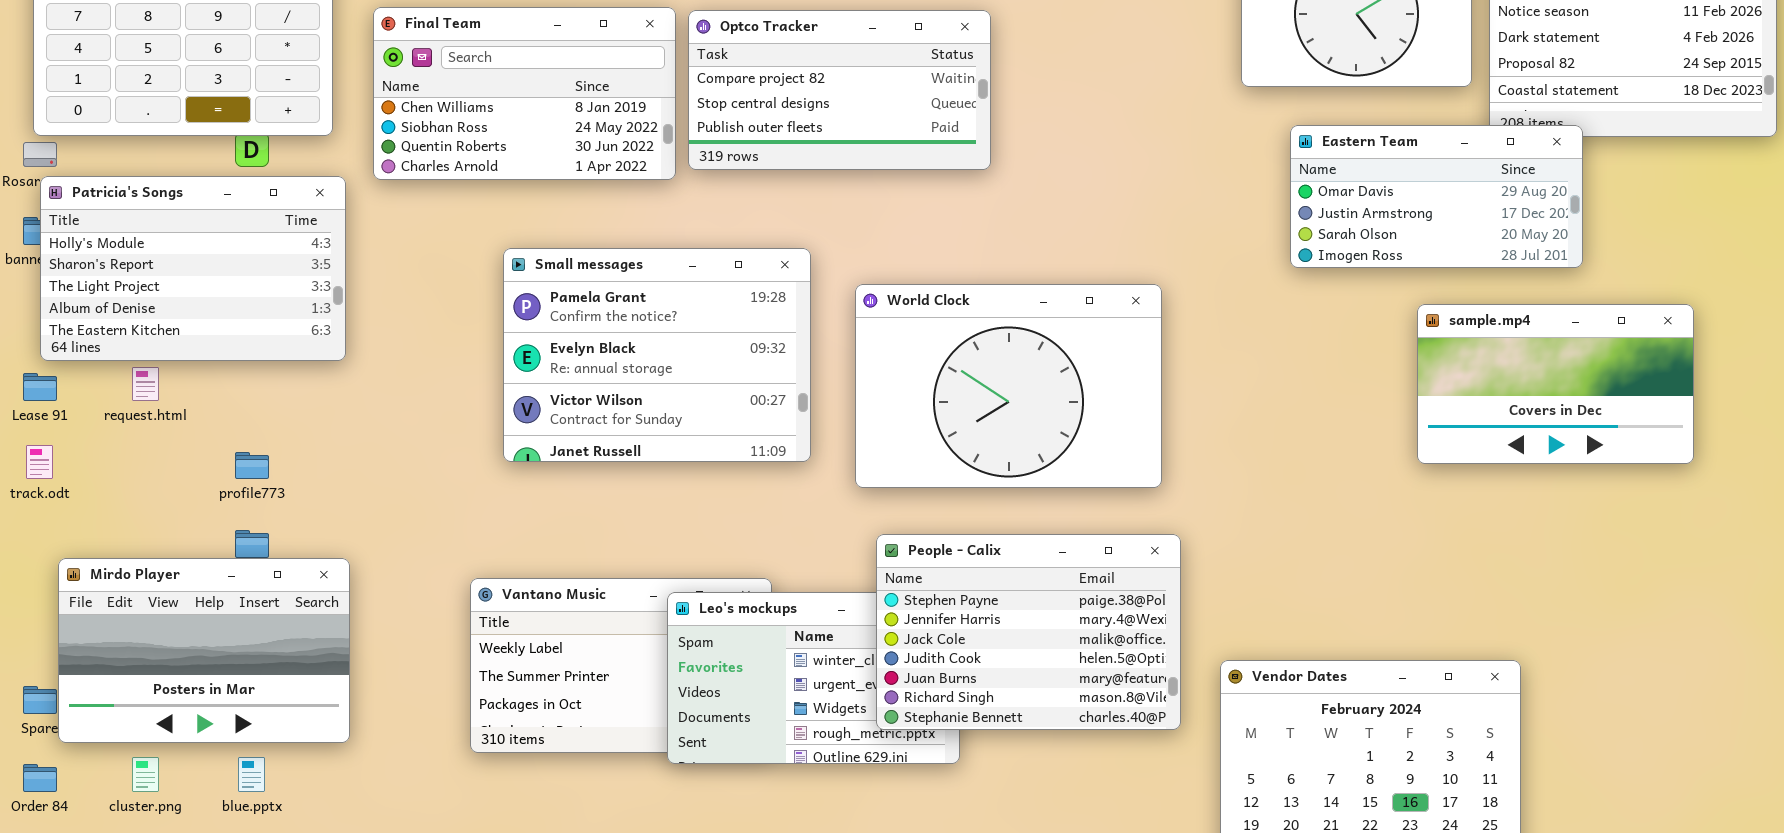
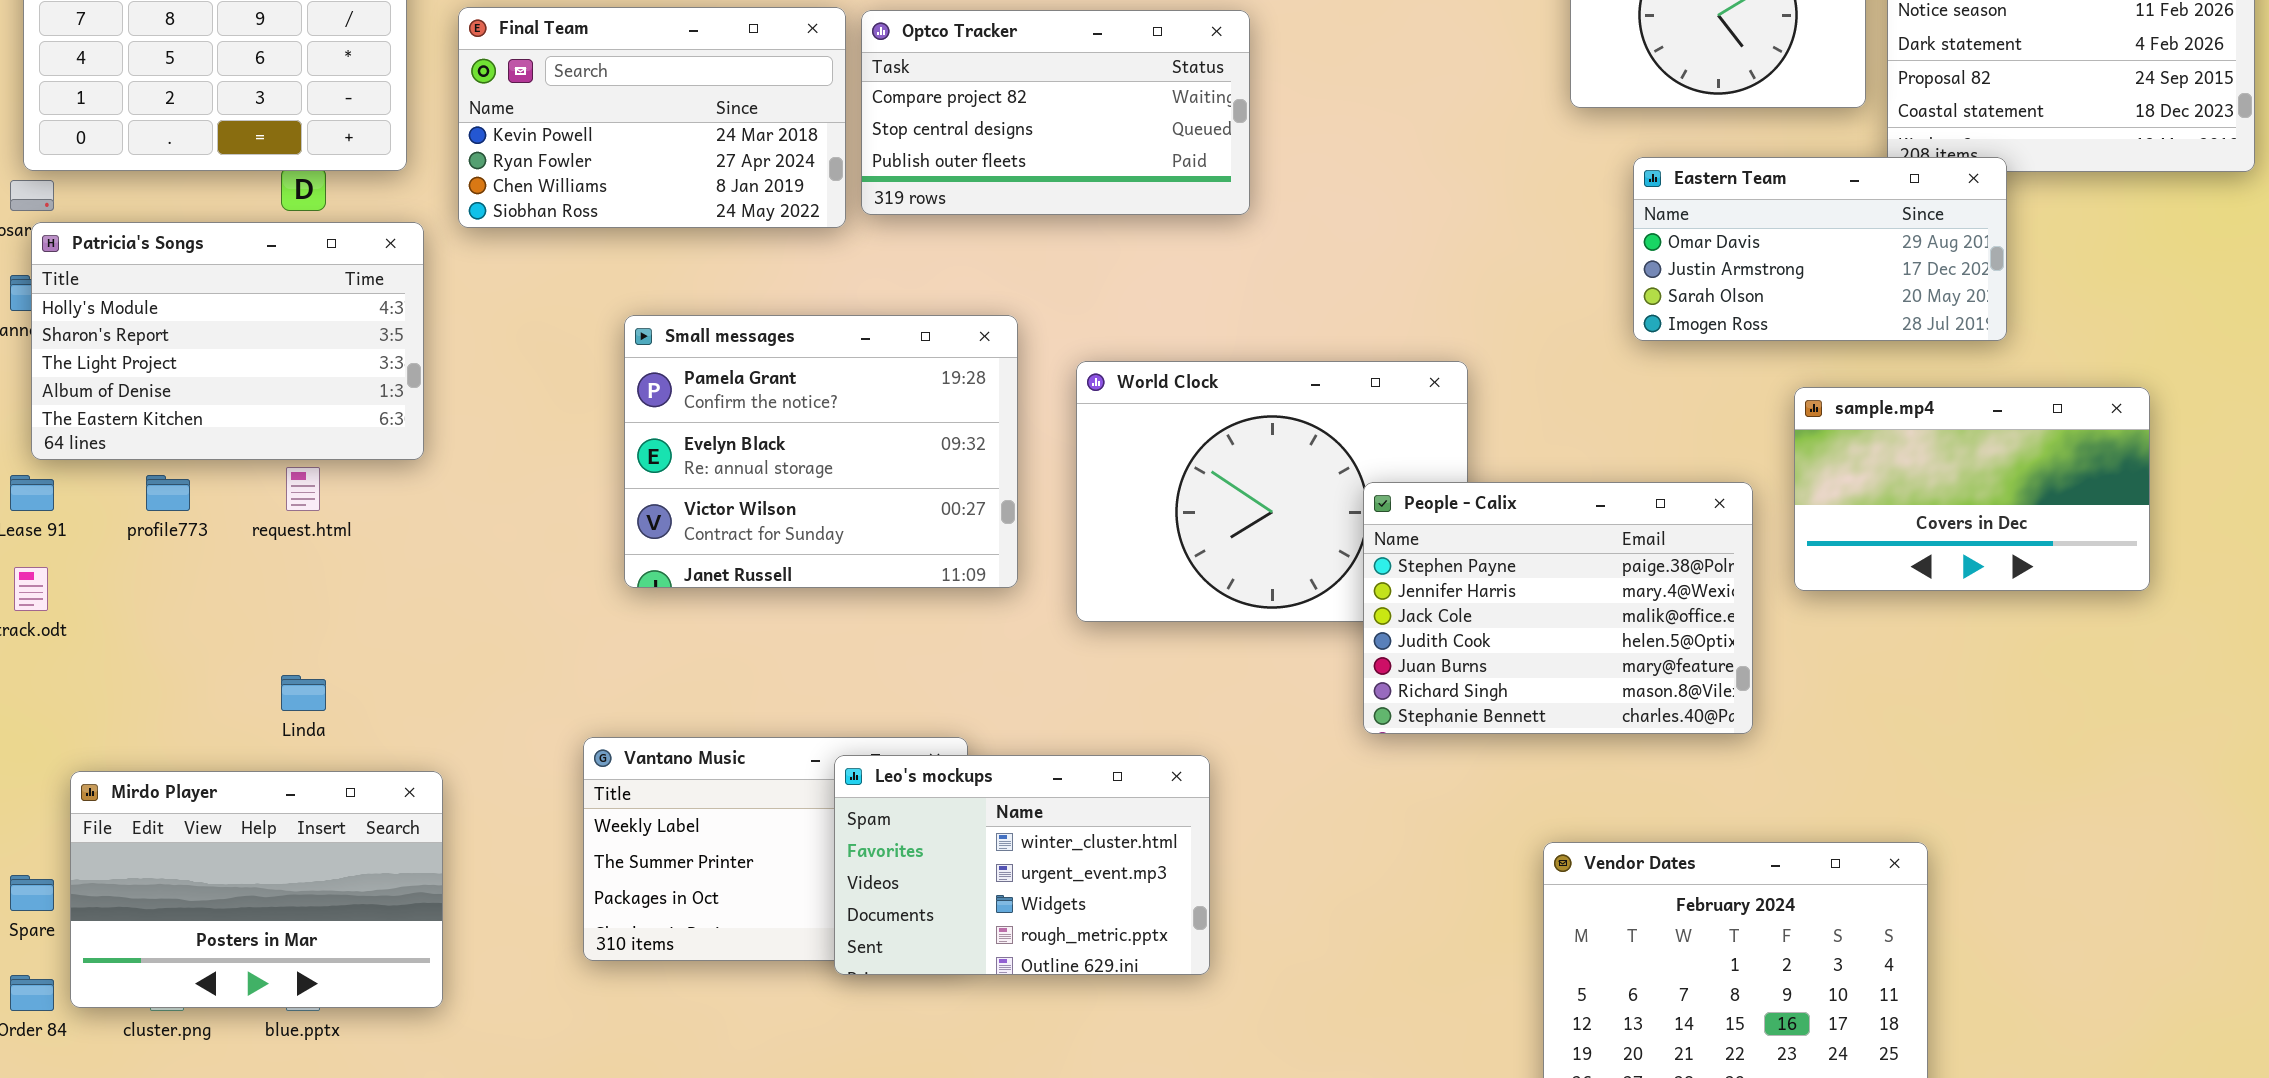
Final Team: [373,7,676,180] -> [458,7,846,228], scrolled up 2 rows
request.html: [132,367,159,401] -> [286,467,320,511], moved
profile773: [235,452,269,479] -> [146,475,190,511], moved
People - Calix: [876,534,1181,730] -> [1363,482,1753,734], moved
Mirdo Player: [58,558,350,743] -> [70,771,443,1008], moved

